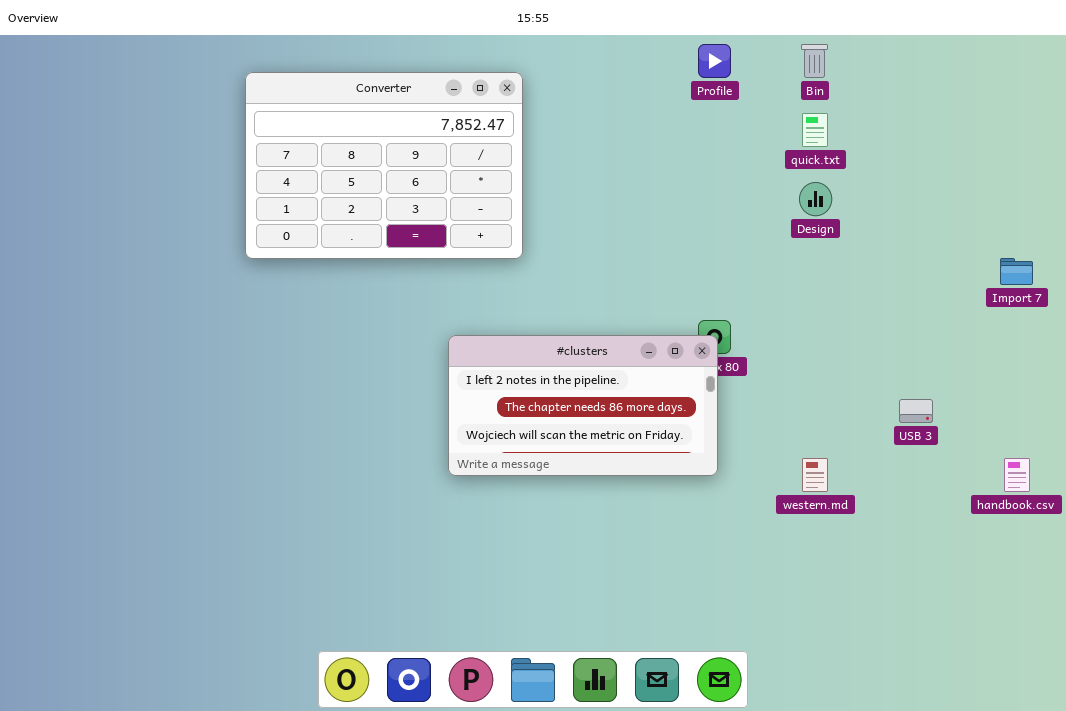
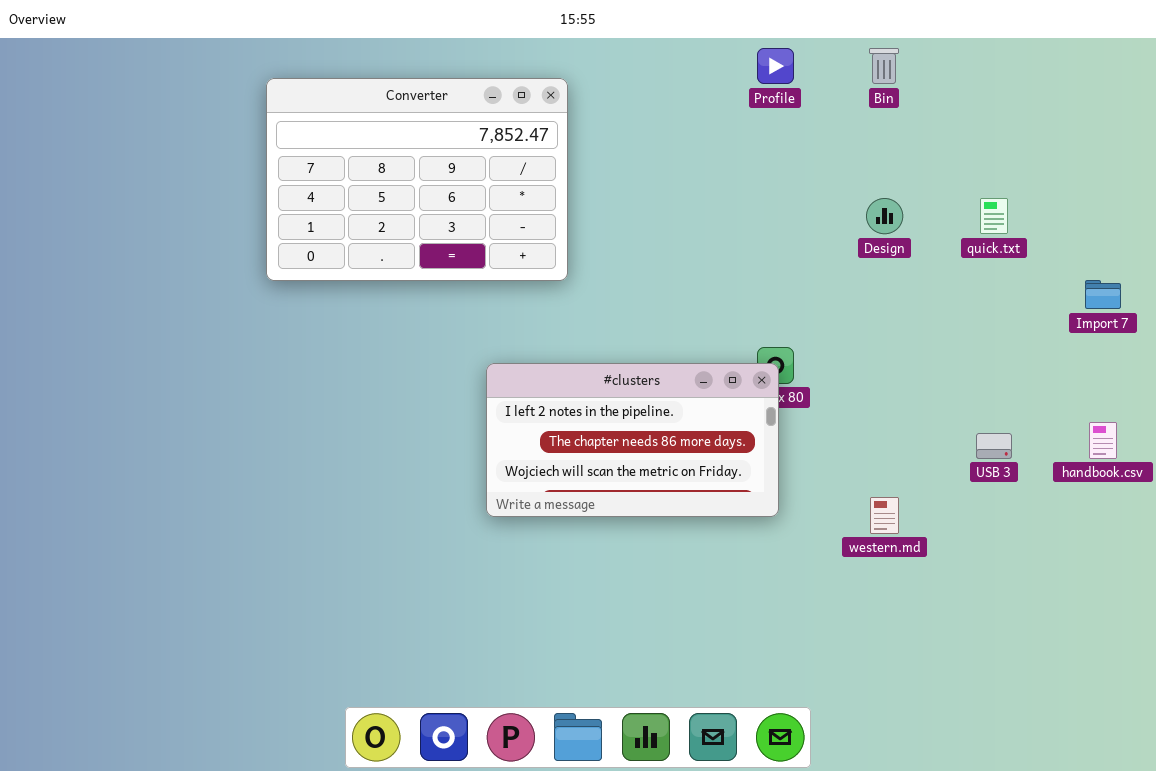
quick.txt: [802,113,828,147] -> [980,198,1008,234], moved
handbook.csv: [1004,458,1030,492] -> [1089,422,1117,459], moved

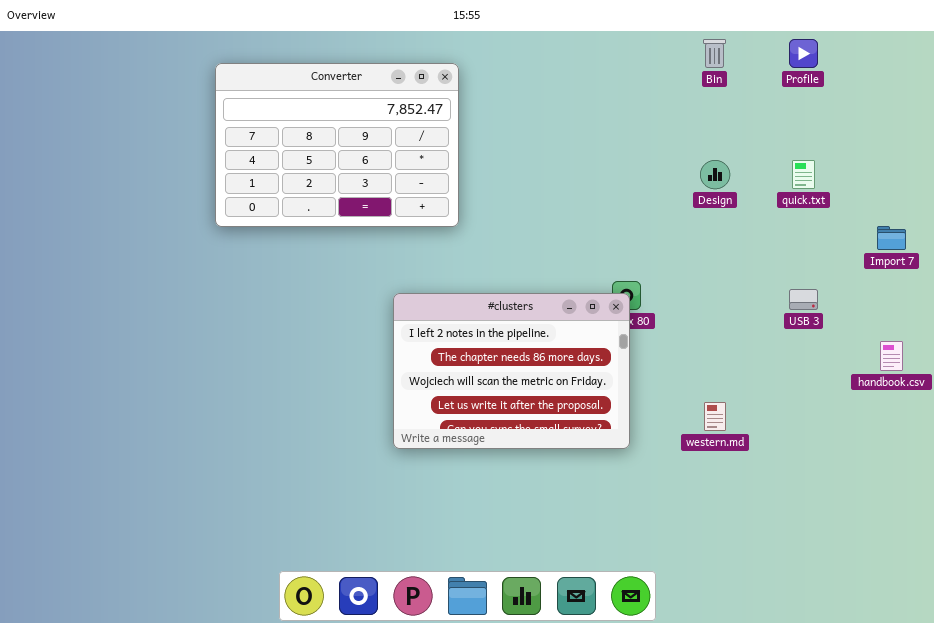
Profile: [757,48,794,84] -> [789,39,818,68], moved
#clusters: [486,363,779,517] -> [393,293,630,449], resized
USB 3: [976,433,1012,459] -> [789,289,818,310], moved

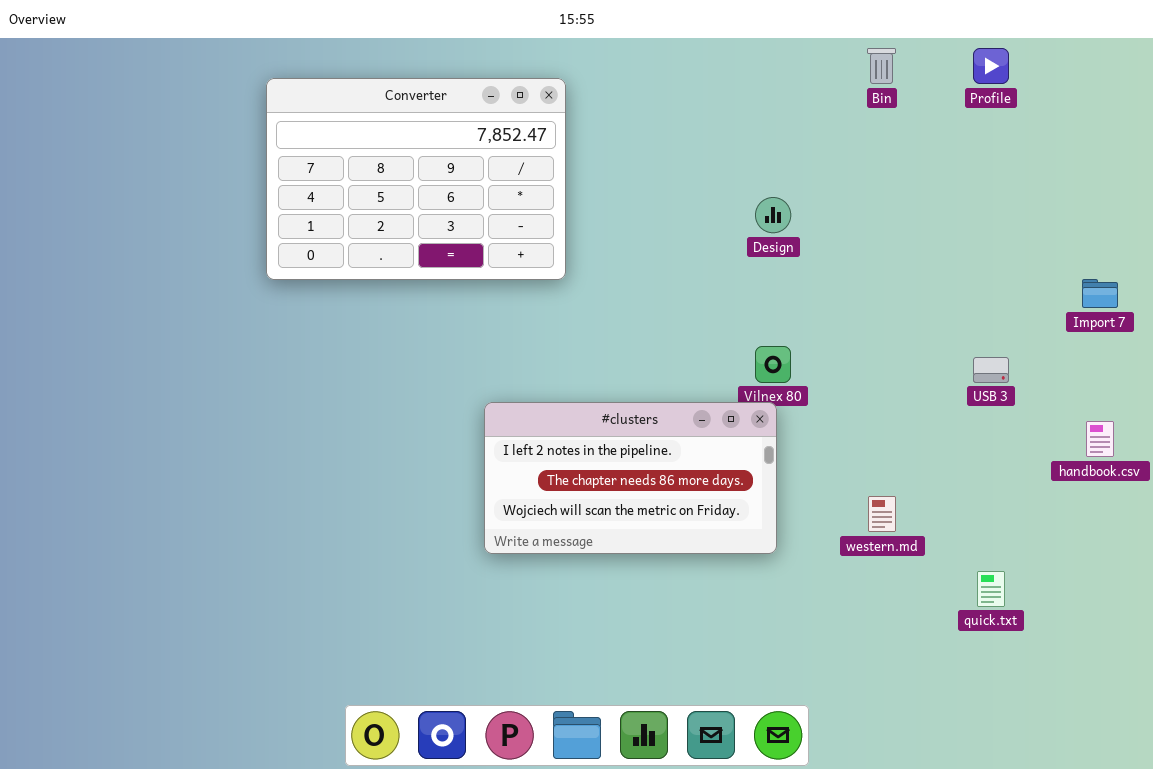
Design: [700,160,730,189] -> [755,197,791,233], moved
quick.txt: [792,160,815,189] -> [977,571,1005,607], moved
#clusters: [393,293,630,449] -> [484,402,777,554], resized

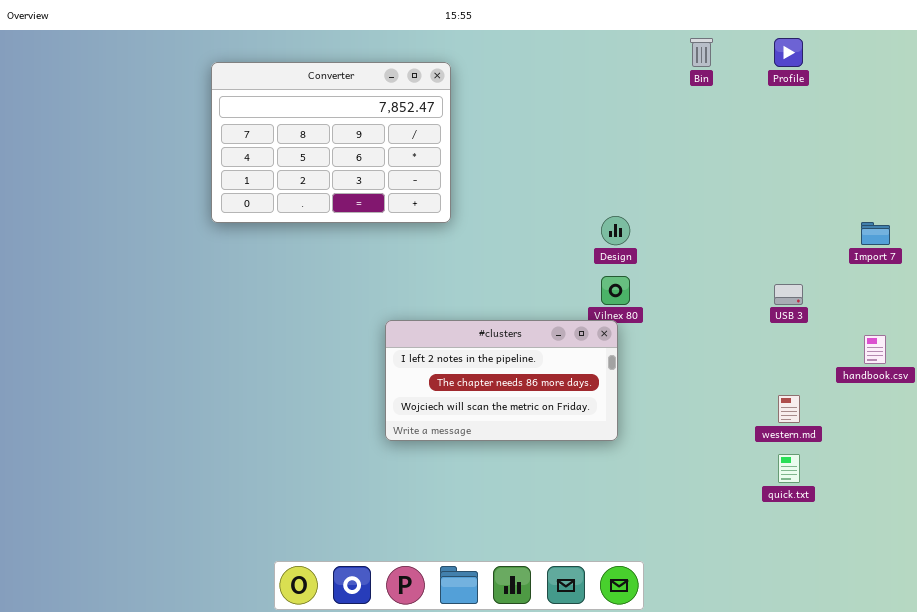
Design: [755,197,791,233] -> [601,216,630,245], moved
western.md: [868,496,896,532] -> [778,395,800,423], moved

